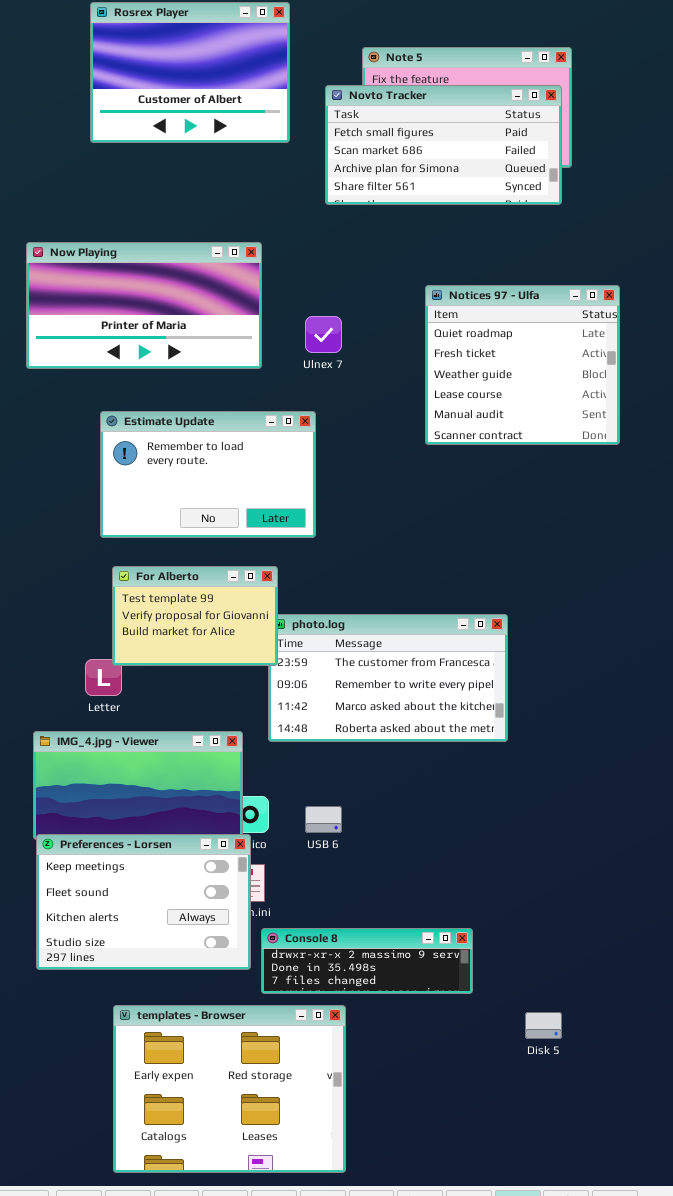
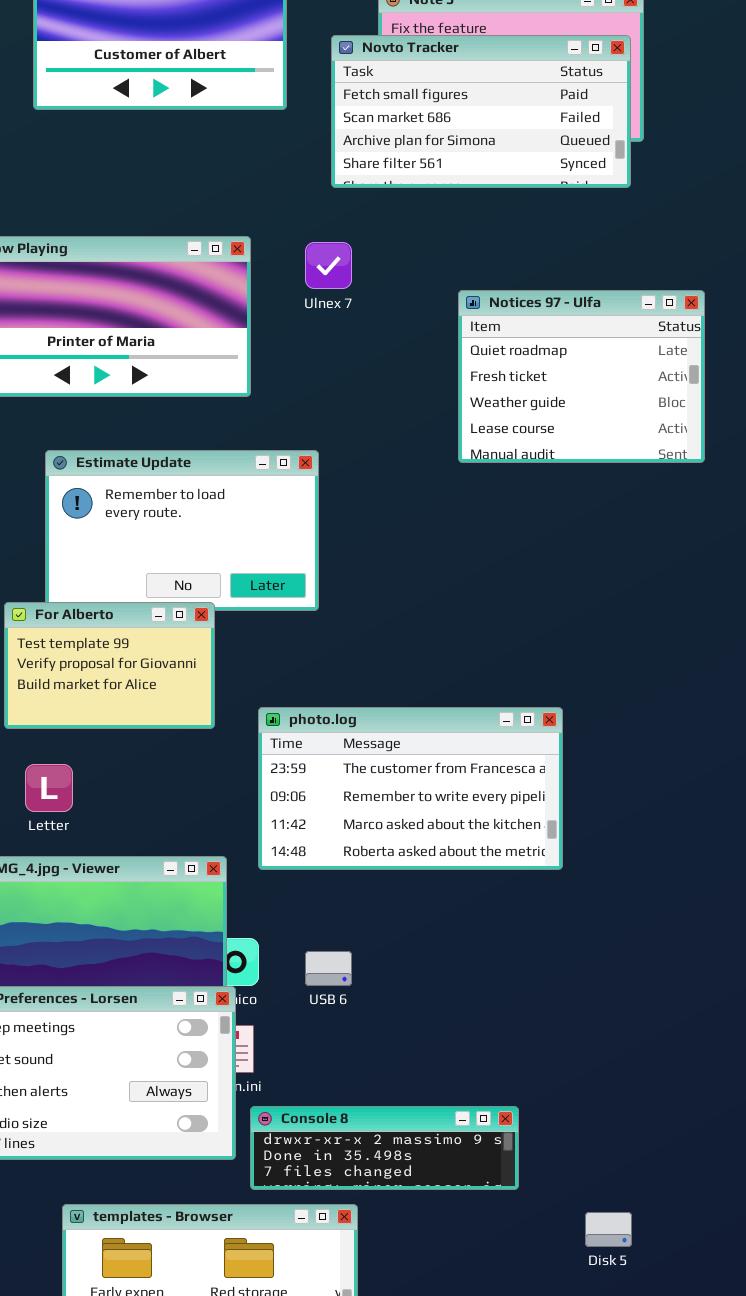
Notices 97 - Ulfa: [425,285,620,445] -> [458,290,705,463], resized
Ulnex 7: [305,316,342,353] -> [305,242,352,289], moved
For Alberto: [112,566,278,666] -> [4,602,215,729], moved

